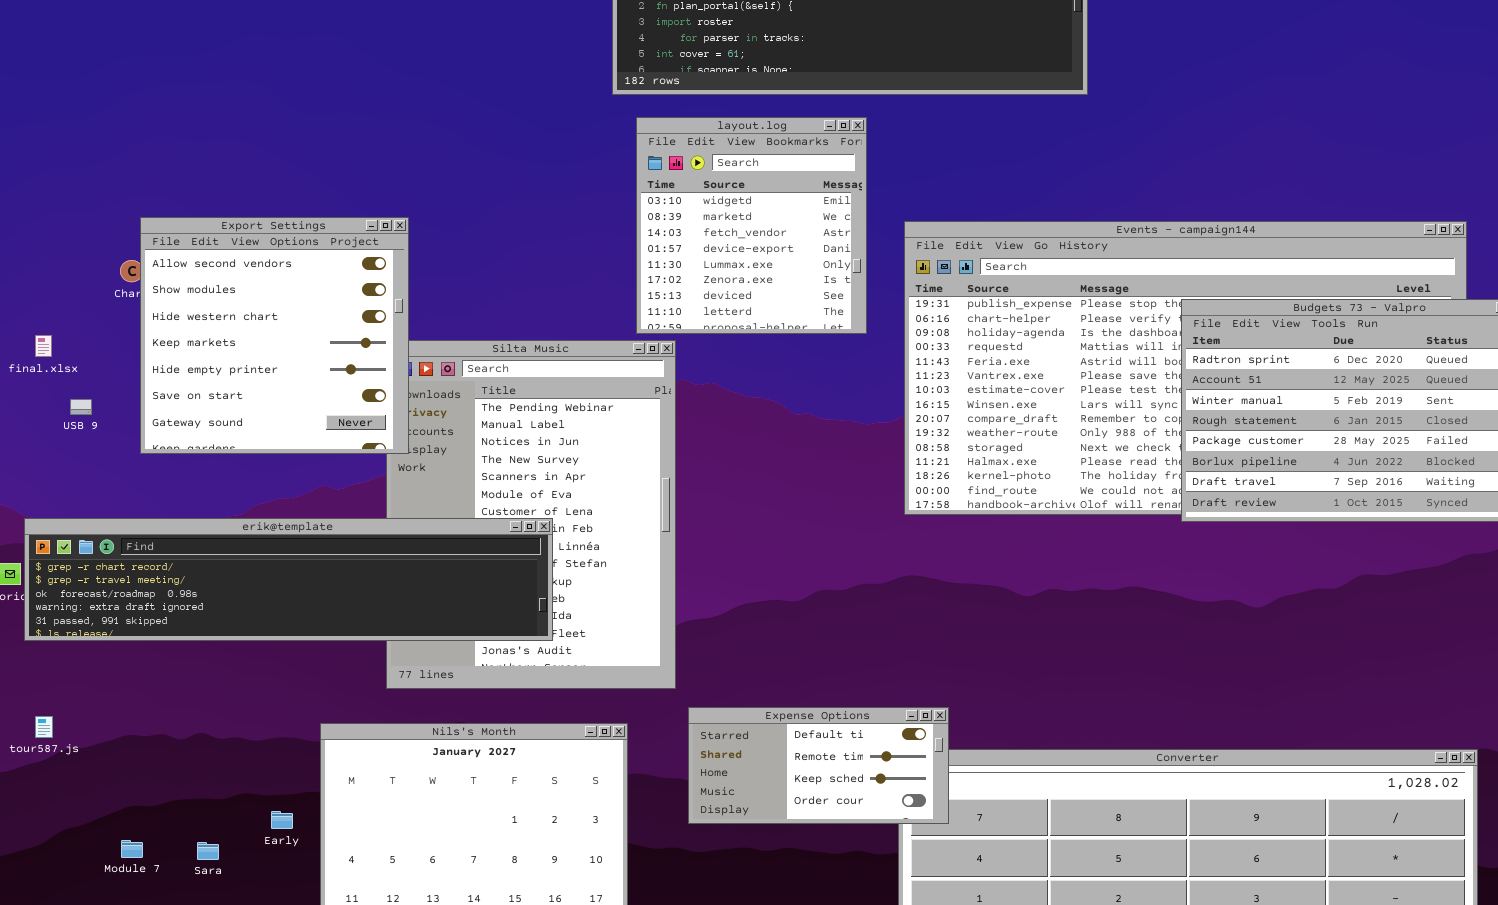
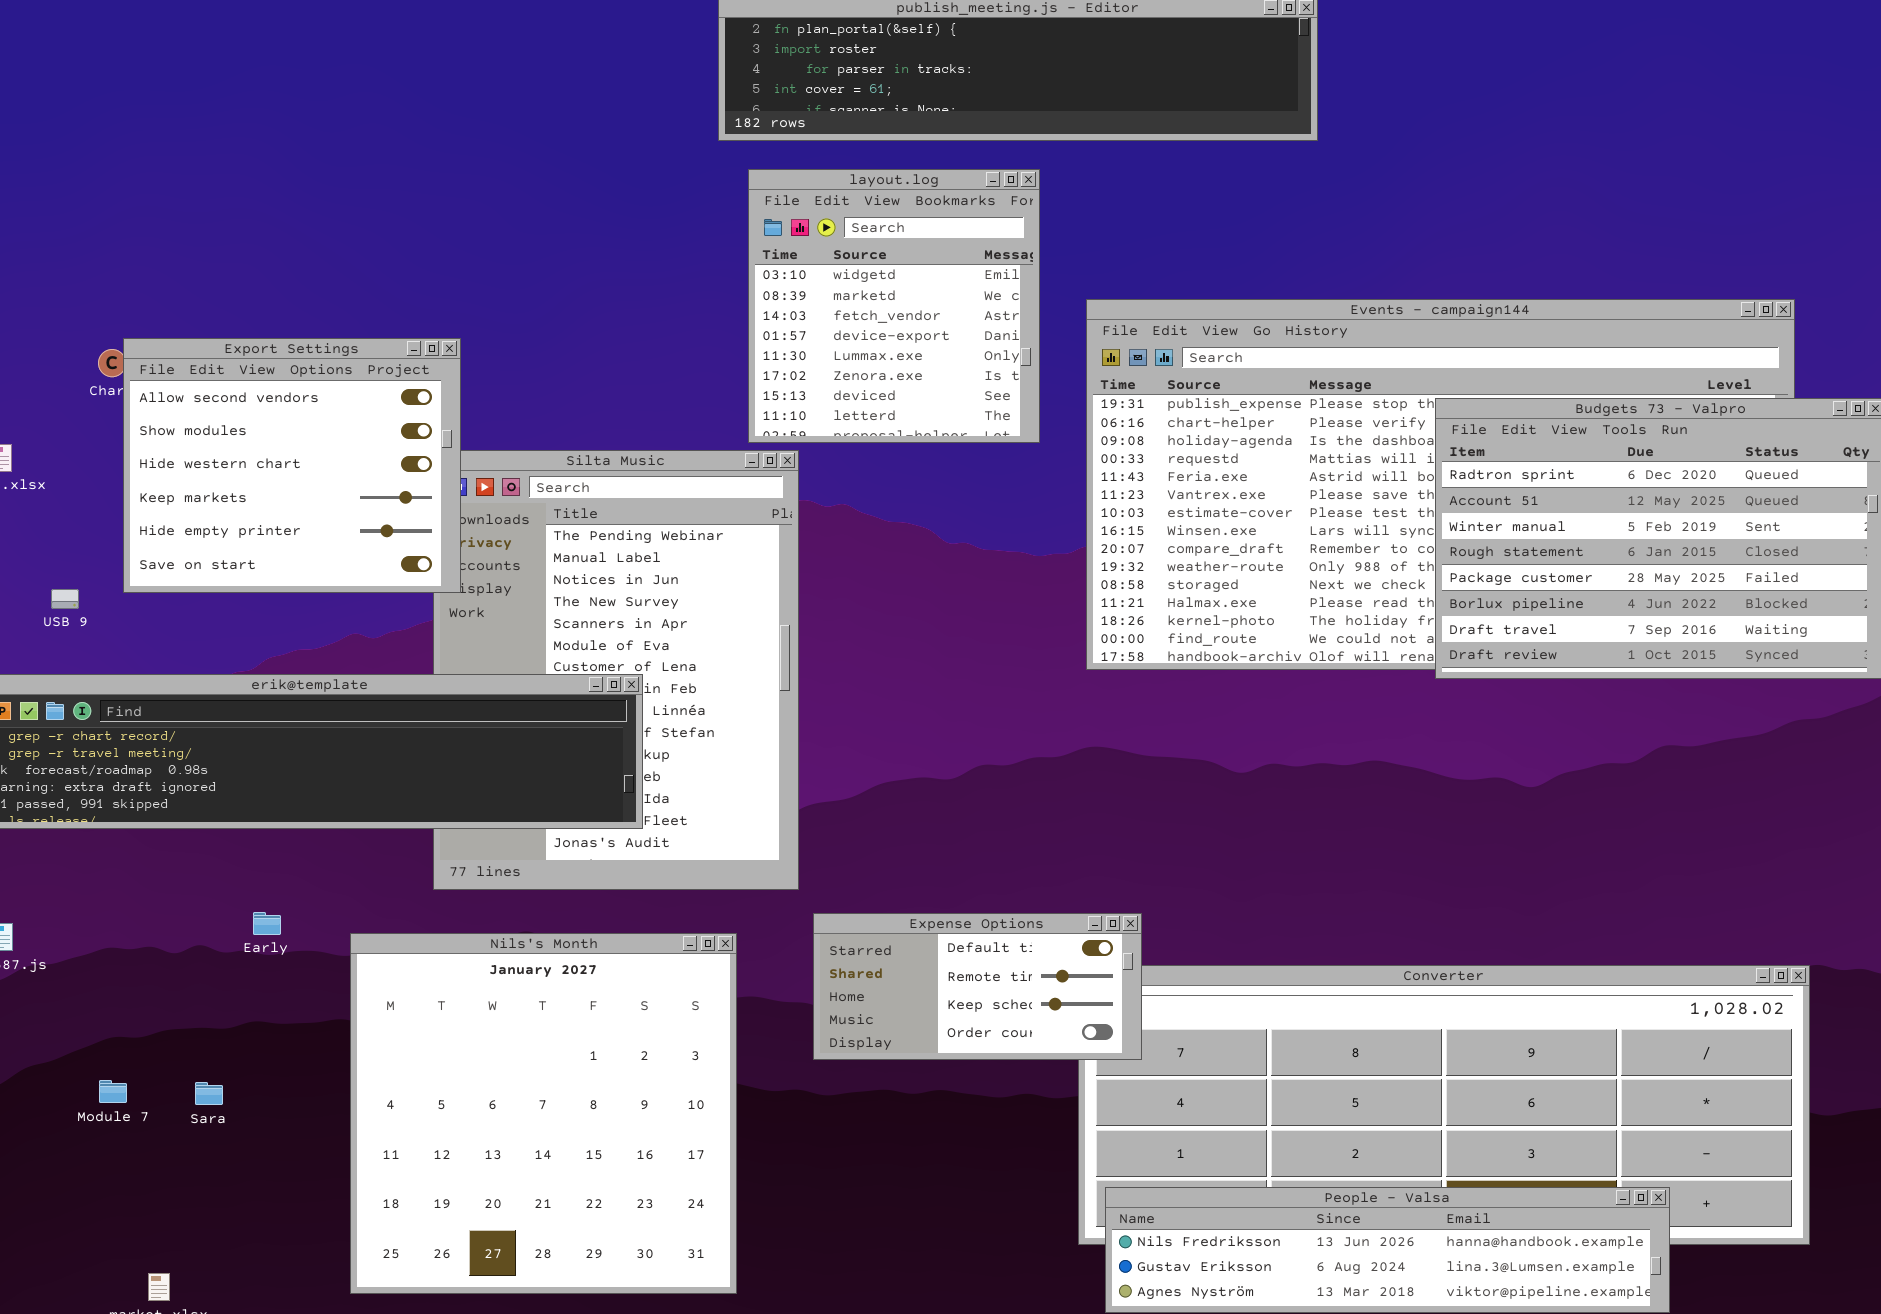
Export Settings: [140,217,409,454] -> [123,338,461,593], resized
USB 9: [70,399,92,415] -> [51,589,79,609], moved
Early: [271,811,293,829] -> [253,912,281,935], moved

